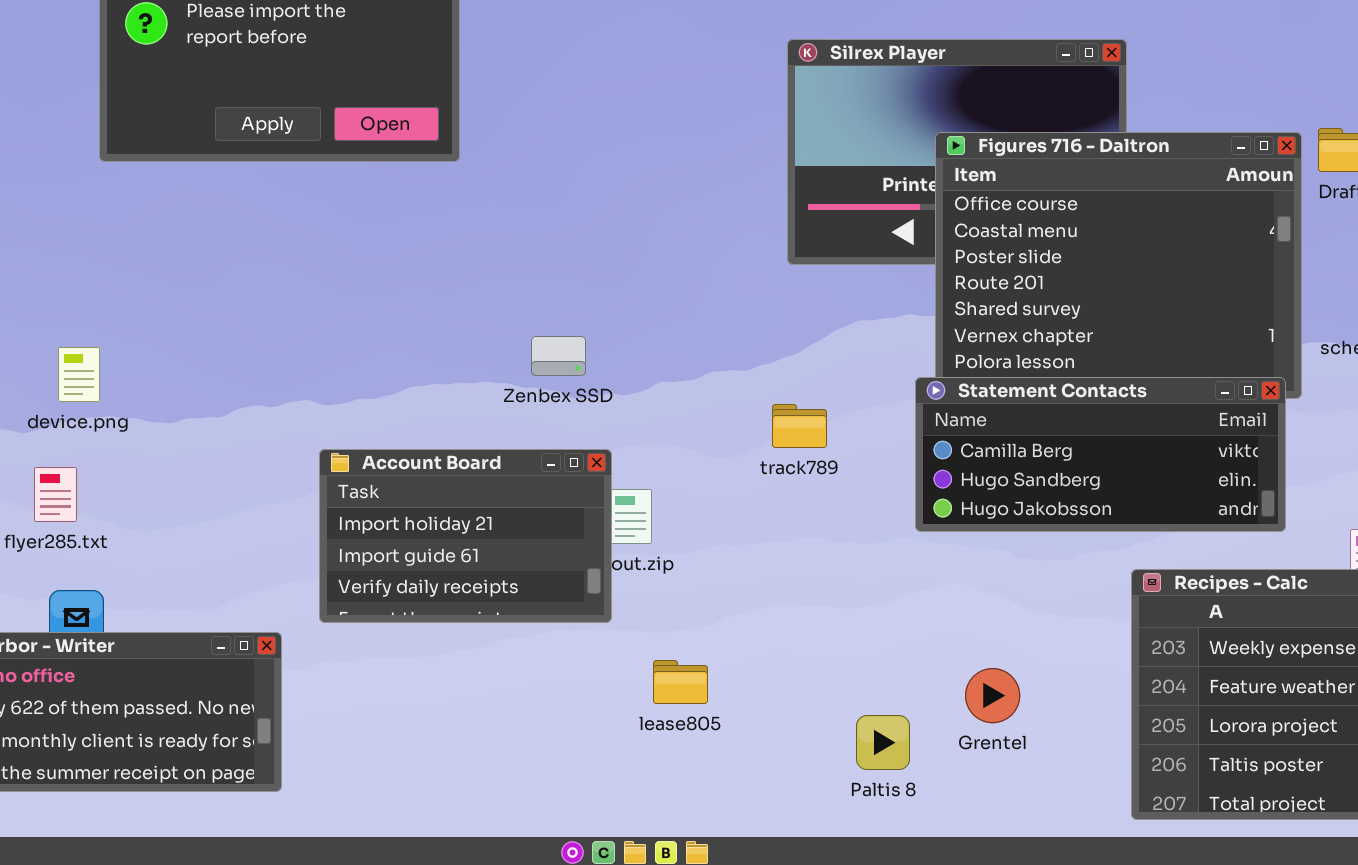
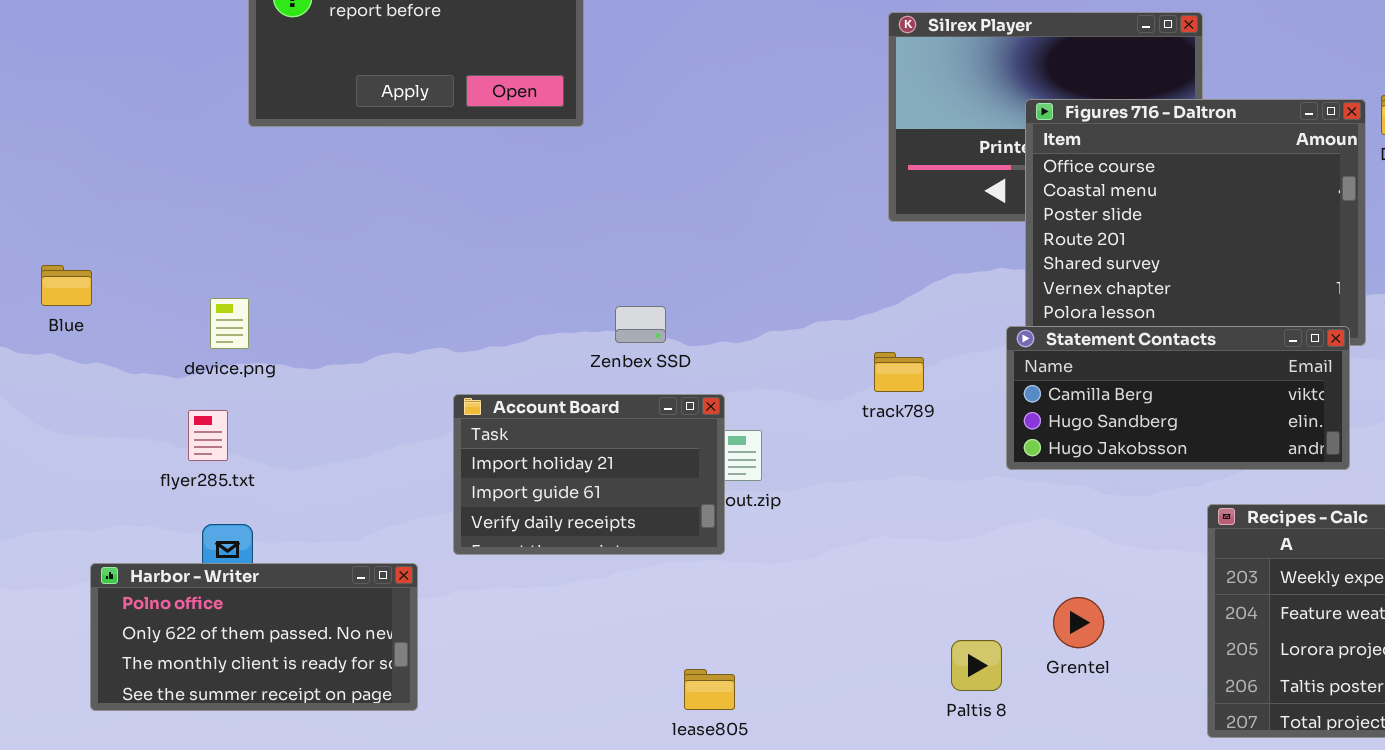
Zenbex SSD: [531,336,586,376] -> [615,306,666,343], moved
lease805: [653,660,708,704] -> [684,669,735,710], moved

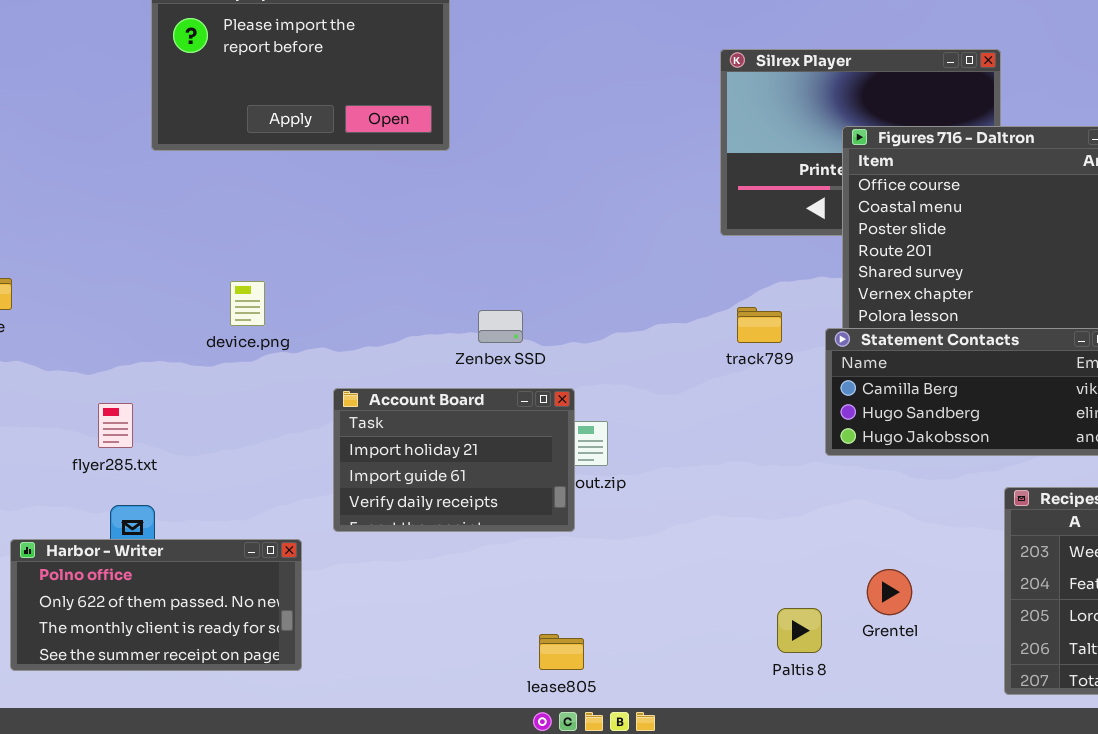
device.png: [210,298,249,349] -> [230,281,265,326], moved
track789: [874,352,924,392] -> [737,307,782,343], moved

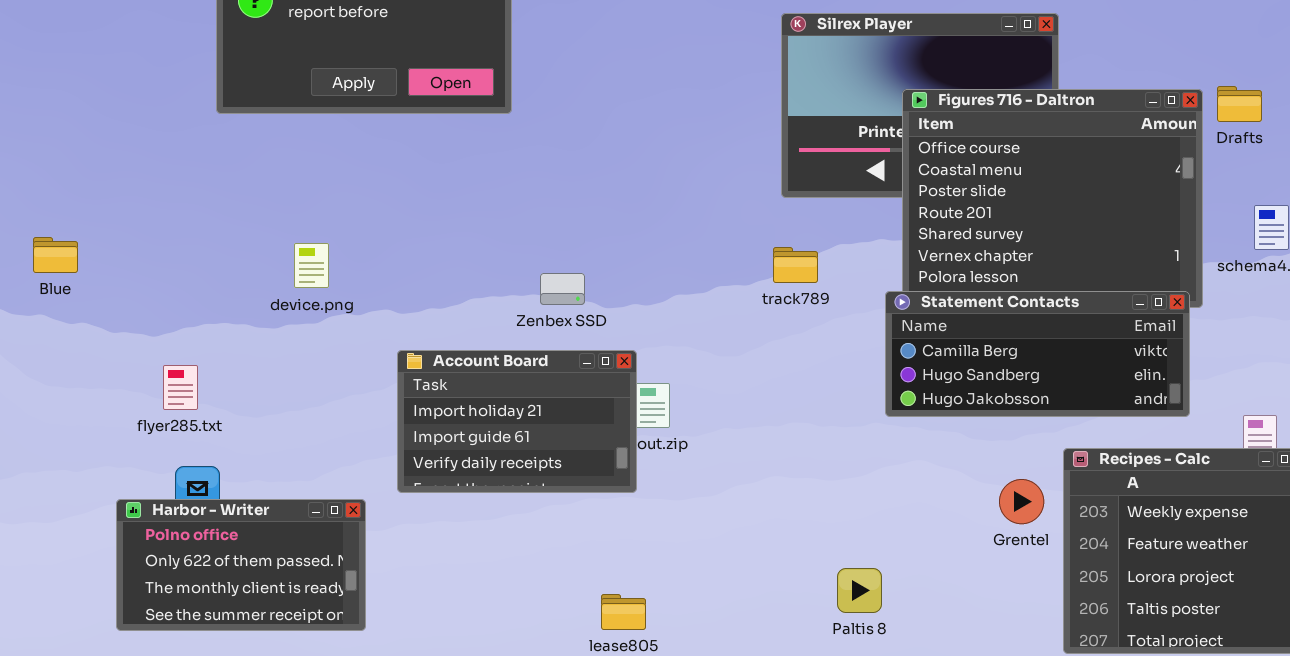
track789: [737,307,782,343] -> [773,247,818,283], moved
Harbor - Writer: [10,539,302,671] -> [116,499,366,631], resized
Grentel: [867,569,912,615] -> [999,479,1044,524], moved

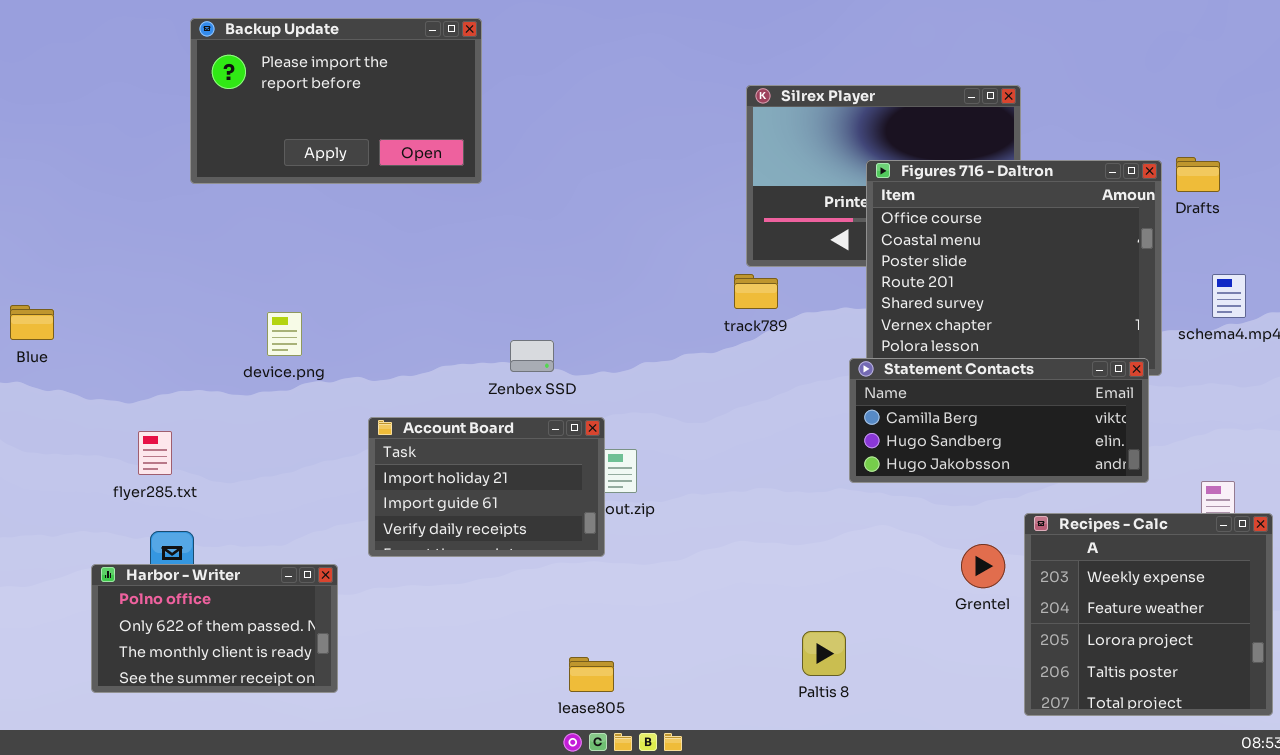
track789: [773,247,818,283] -> [734,274,778,309], moved

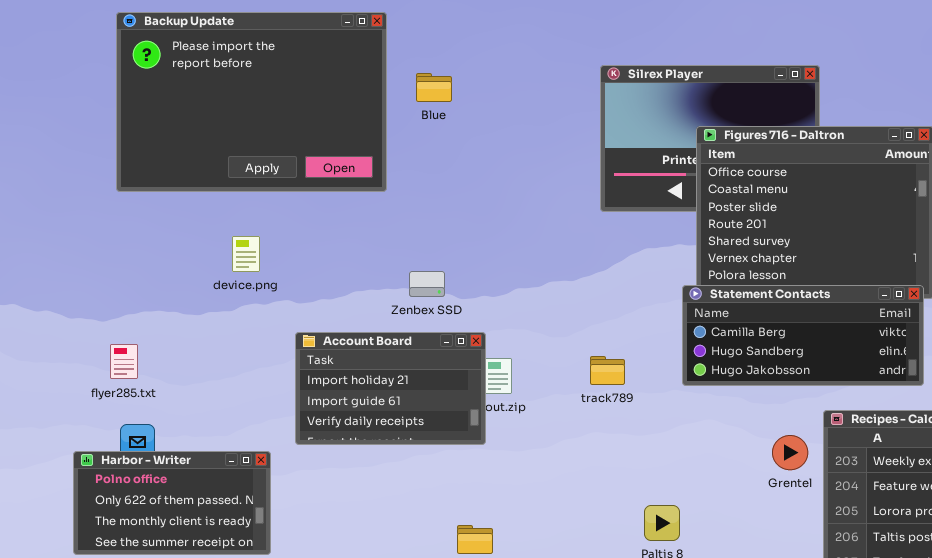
Backup Update: [190,18,482,184] -> [116,12,387,192], resized
track789: [734,274,778,309] -> [590,356,625,385], moved
Blue: [10,305,54,340] -> [416,73,452,102], moved
device.png: [267,312,302,356] -> [232,236,260,272], moved

